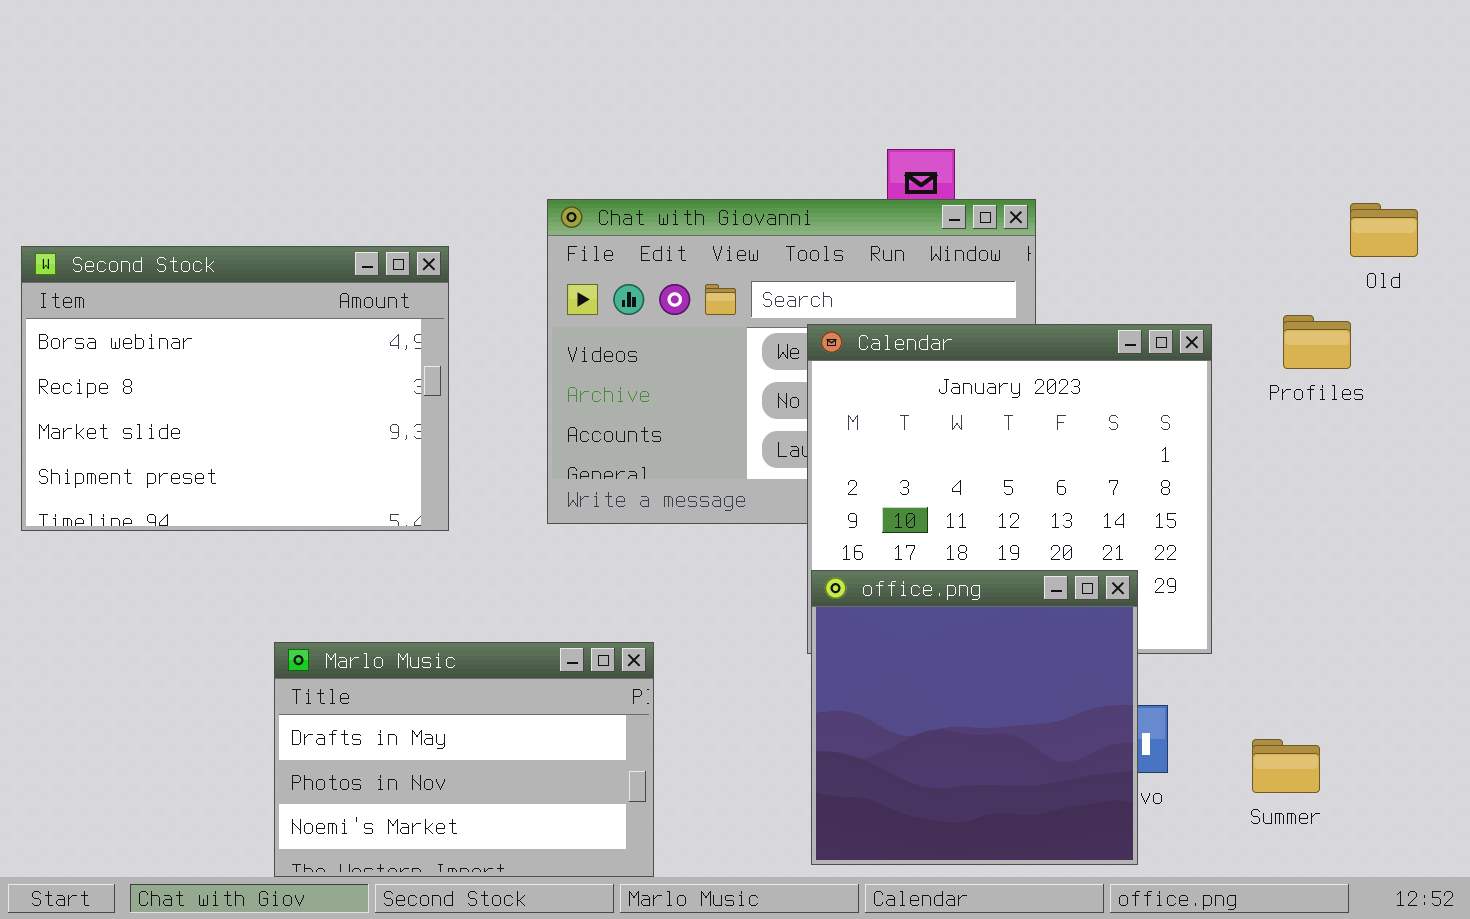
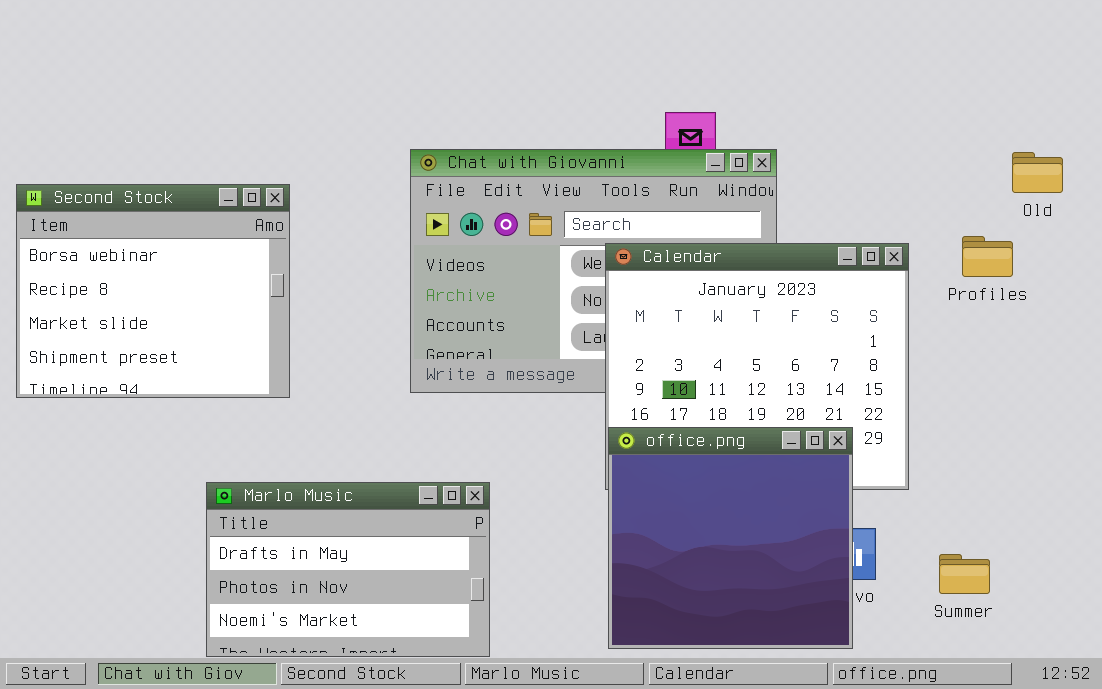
Second Stock: [21,246,449,531] -> [16,184,290,398], resized

